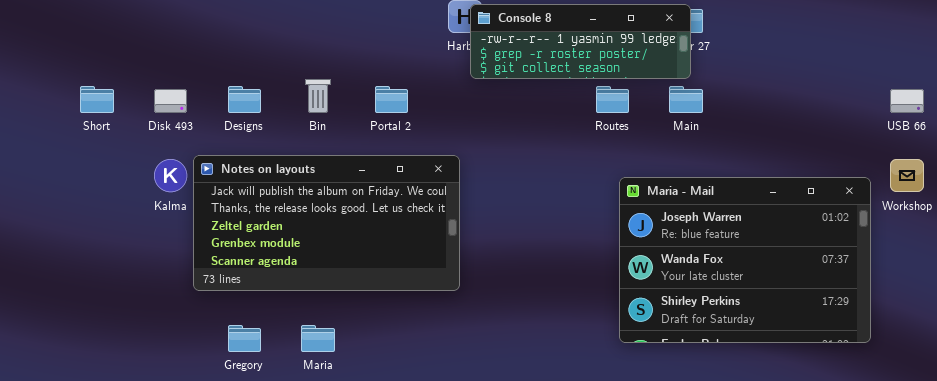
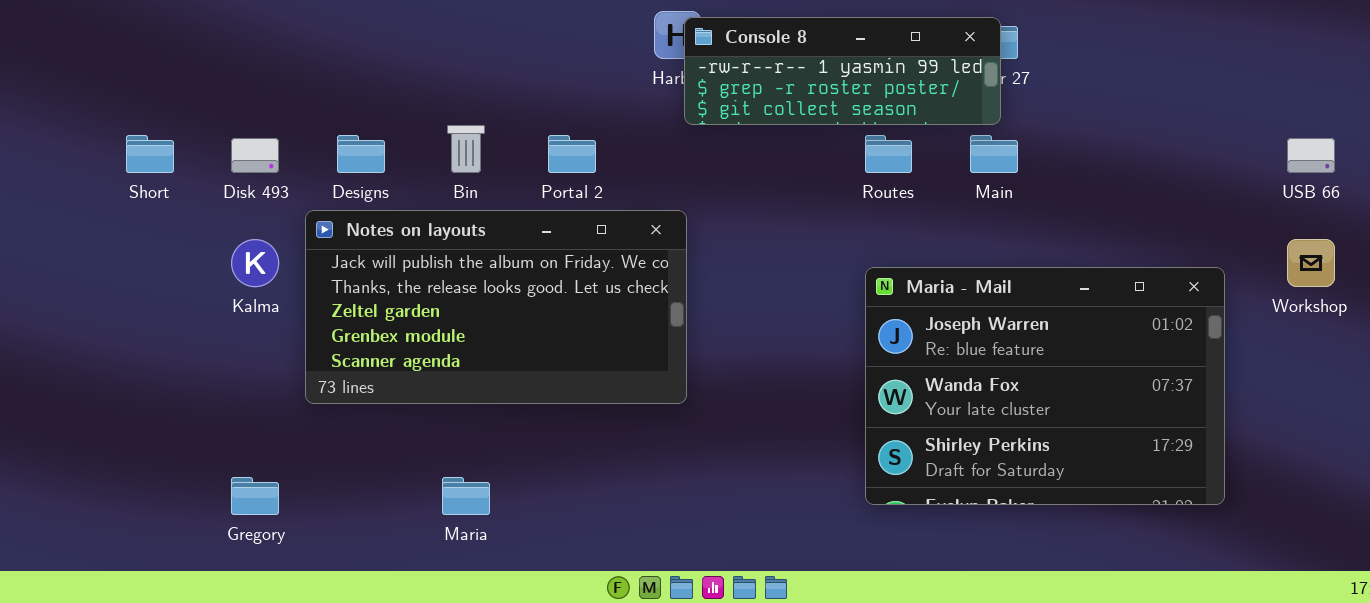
Notes on layouts: [193,155,460,291] -> [305,210,687,404], moved
Maria - Mail: [619,177,871,343] -> [865,267,1225,505], moved
Gregory: [228,325,261,352] -> [231,477,279,515], moved

